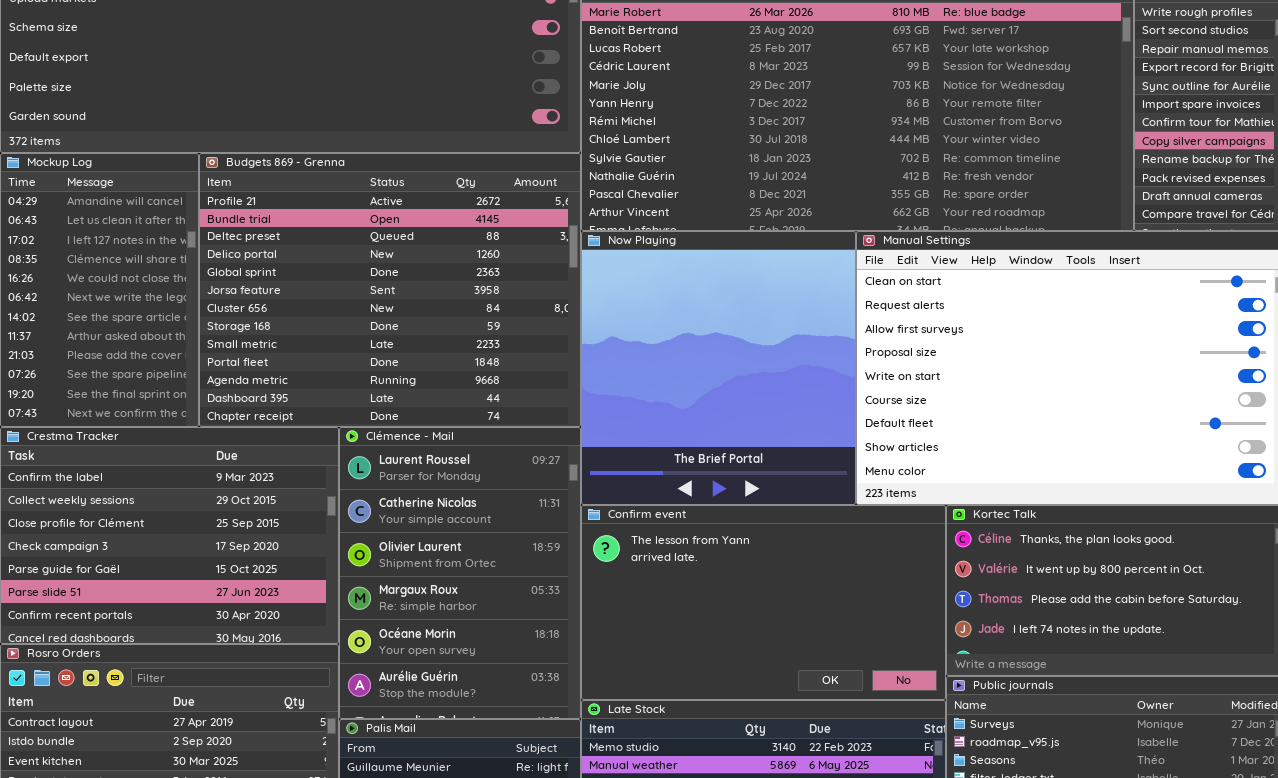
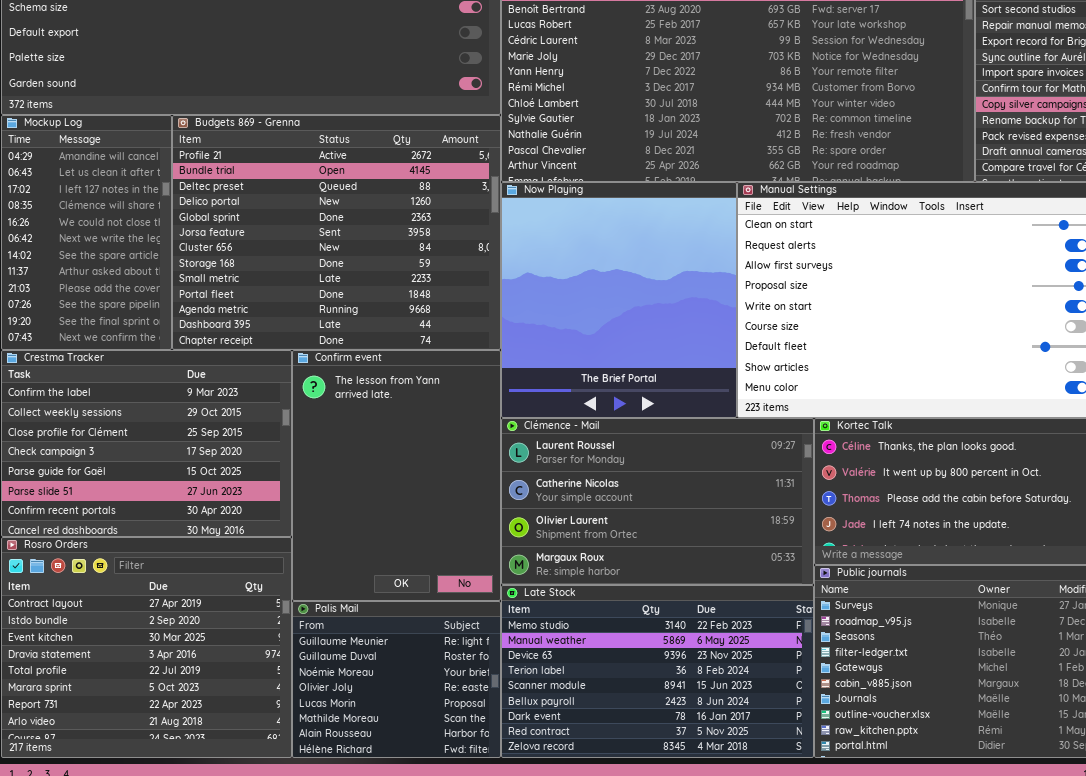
Clémence - Mail: [339,427,581,719] -> [501,418,814,585], moved, resized
Confirm event: [581,505,946,700] -> [292,350,501,601], moved, resized

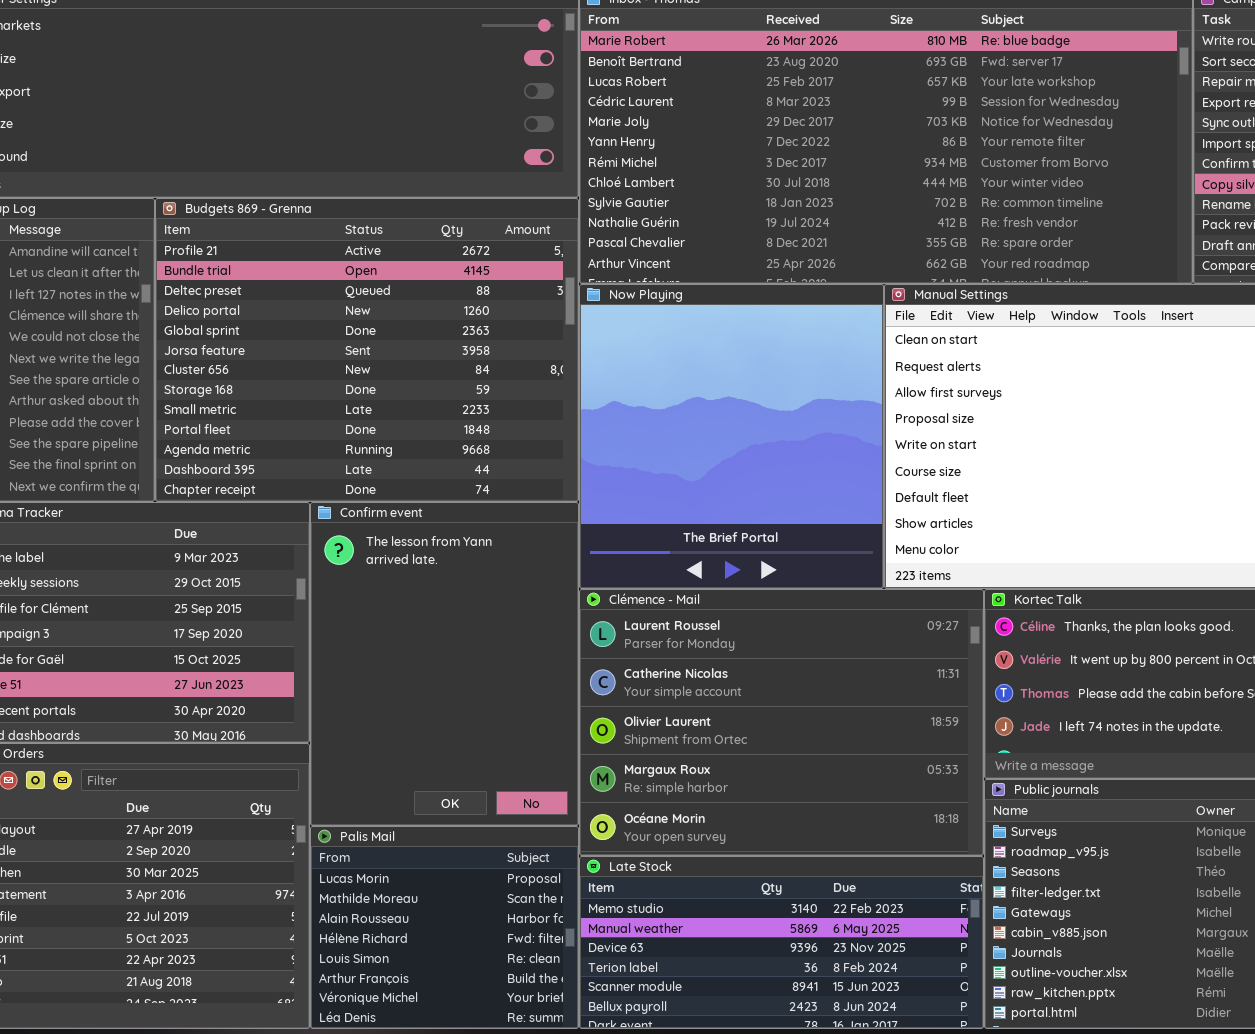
Clémence - Mail: [501,418,814,585] -> [579,589,984,856], resized
Late Stock: [501,585,814,758] -> [579,856,984,1029], resized
Palis Mail: [292,601,501,758] -> [310,826,579,1029], scrolled down 4 rows

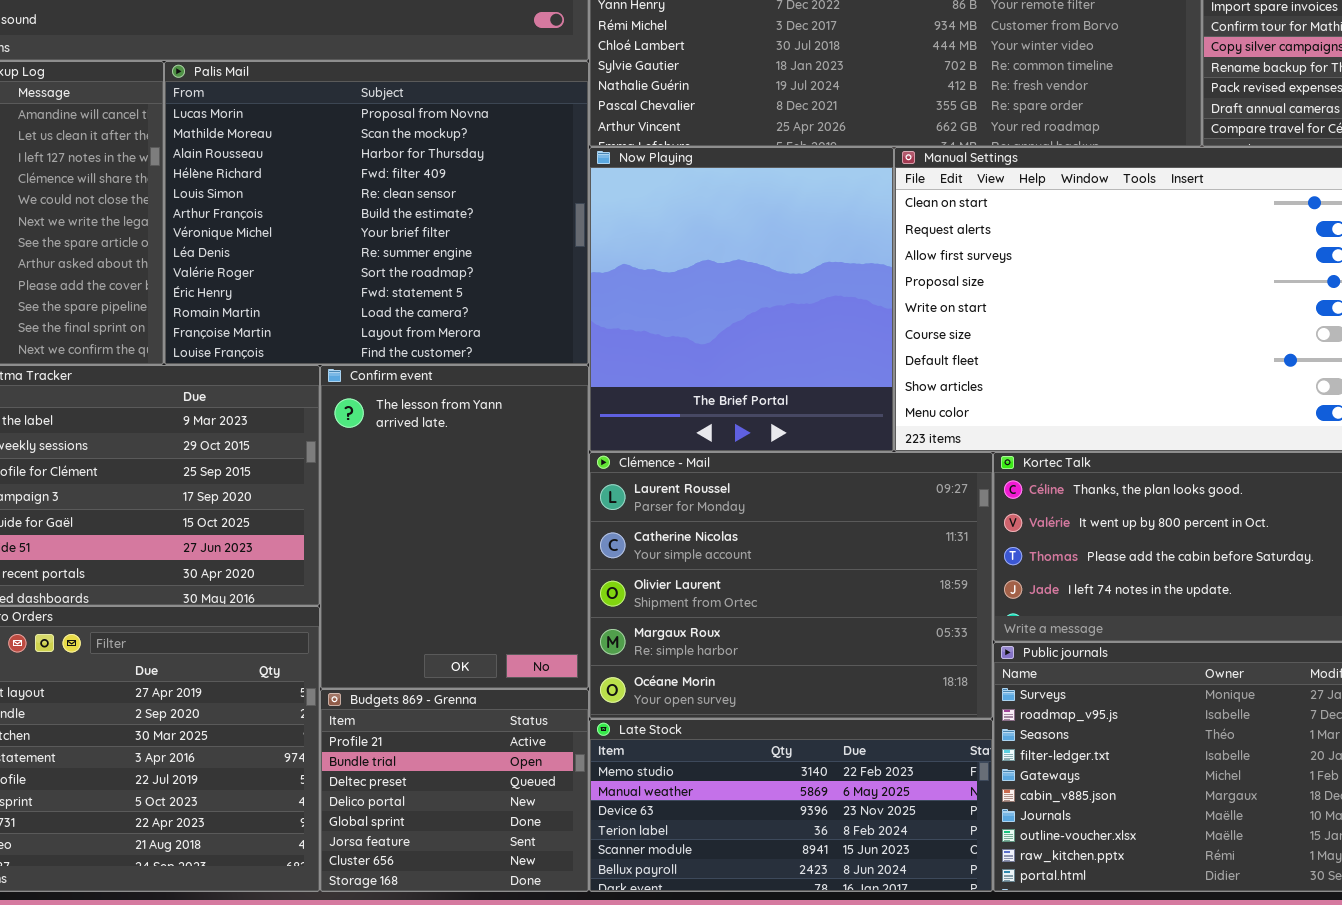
Budgets 869 - Grenna: [155,198,579,502] -> [320,689,589,892], moved, resized
Palis Mail: [310,826,579,1029] -> [164,61,589,365], moved, resized

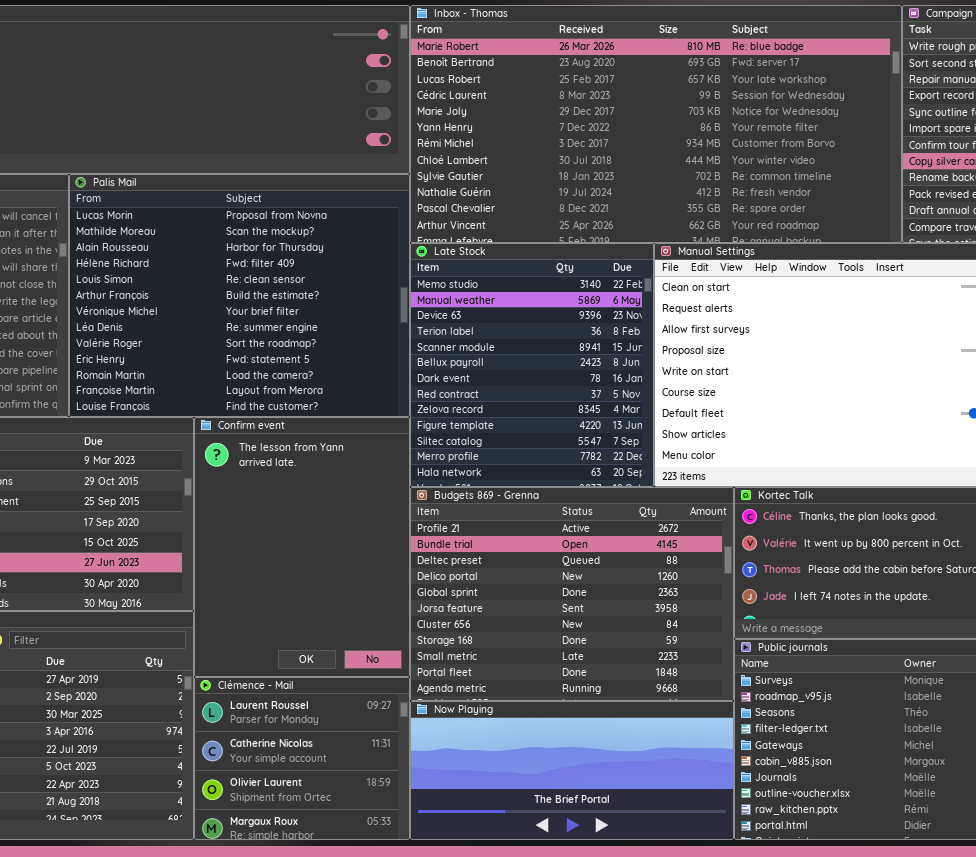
Now Playing: [589,147,894,452] -> [410,701,734,840], moved, resized
Clémence - Mail: [589,452,993,719] -> [194,677,410,840], moved, resized
Budgets 869 - Grenna: [320,689,589,892] -> [410,487,734,701], moved, resized
Late Stock: [589,719,993,892] -> [410,243,654,487], moved, resized

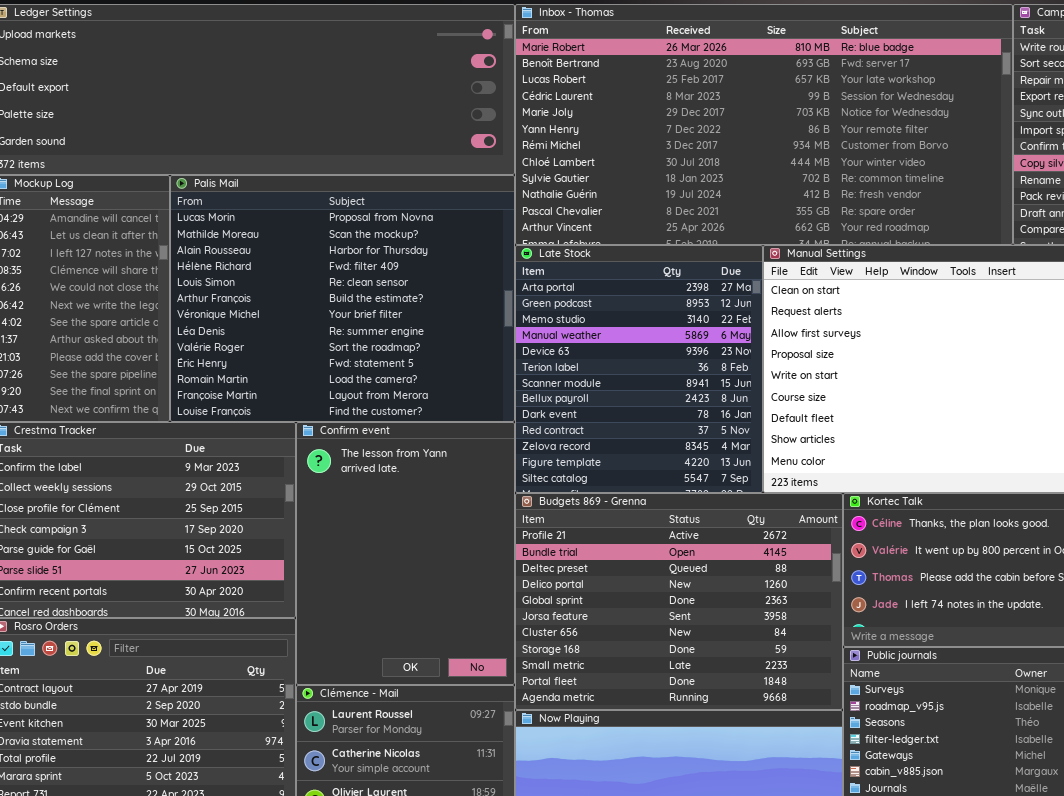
Late Stock: [410,243,654,487] -> [515,245,763,493], scrolled up 2 rows

